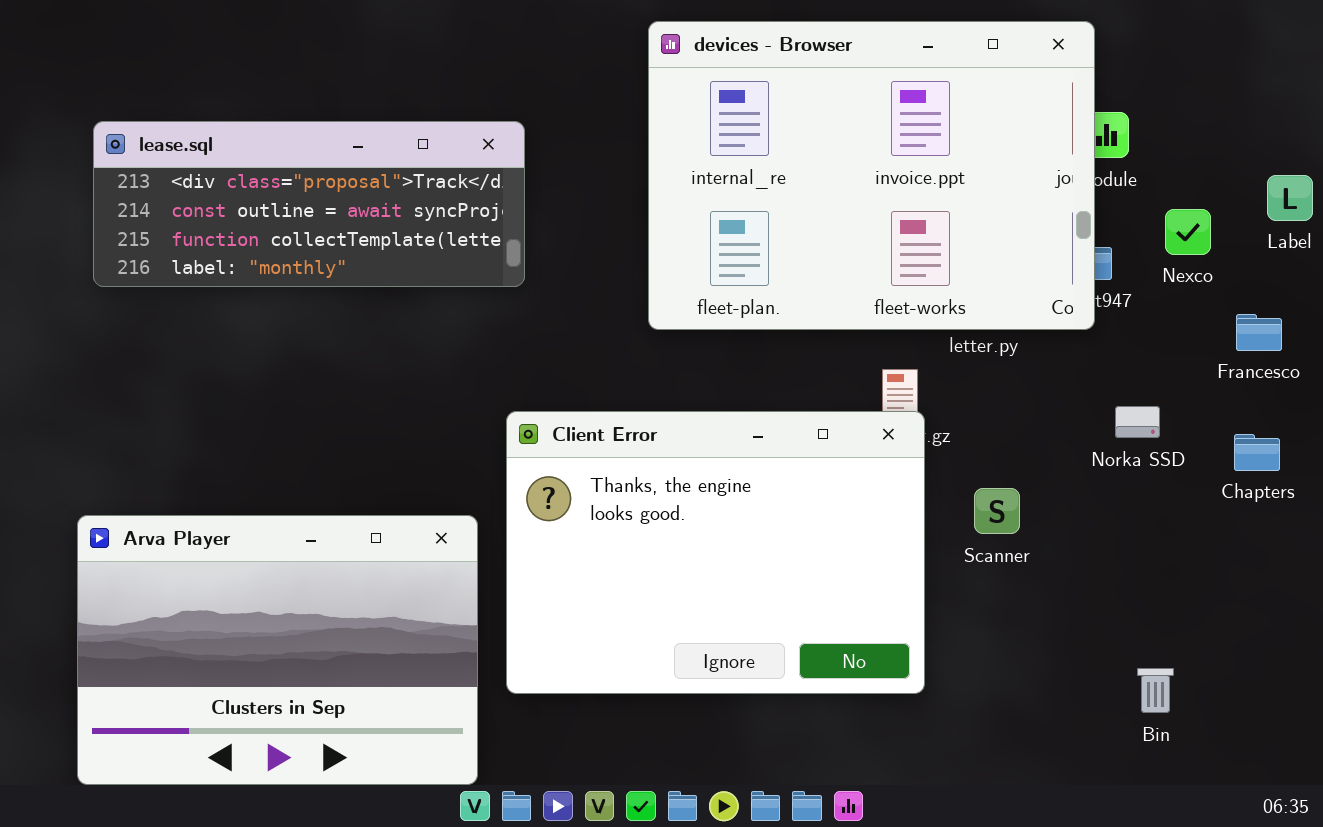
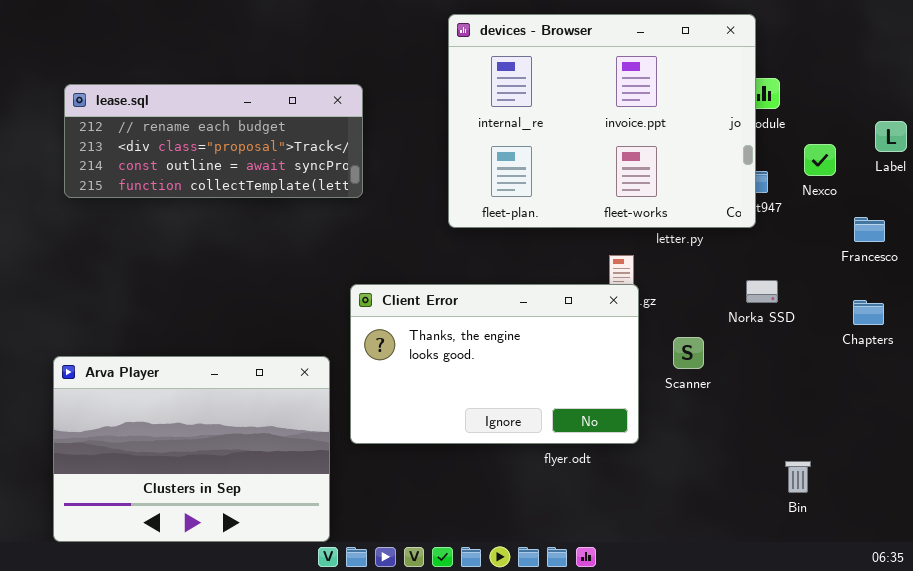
lease.sql: [93,121,525,287] -> [64,84,363,198], scrolled up 1 row
Norka SSD: [1115,406,1160,438] -> [746,280,778,303], moved
Client Error: [506,411,925,694] -> [350,284,639,444], resized

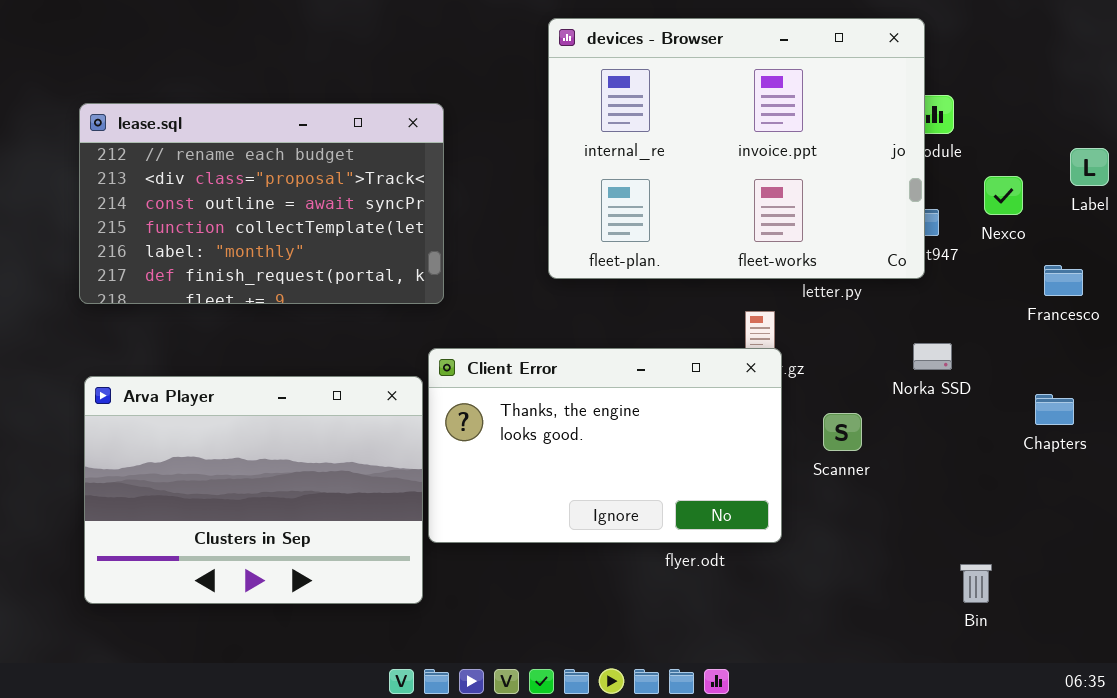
lease.sql: [64,84,363,198] -> [79,103,444,304], resized
Chapters: [853,300,884,325] -> [1035,394,1074,425], moved
Arva Player: [53,356,330,542] -> [84,376,423,604], moved

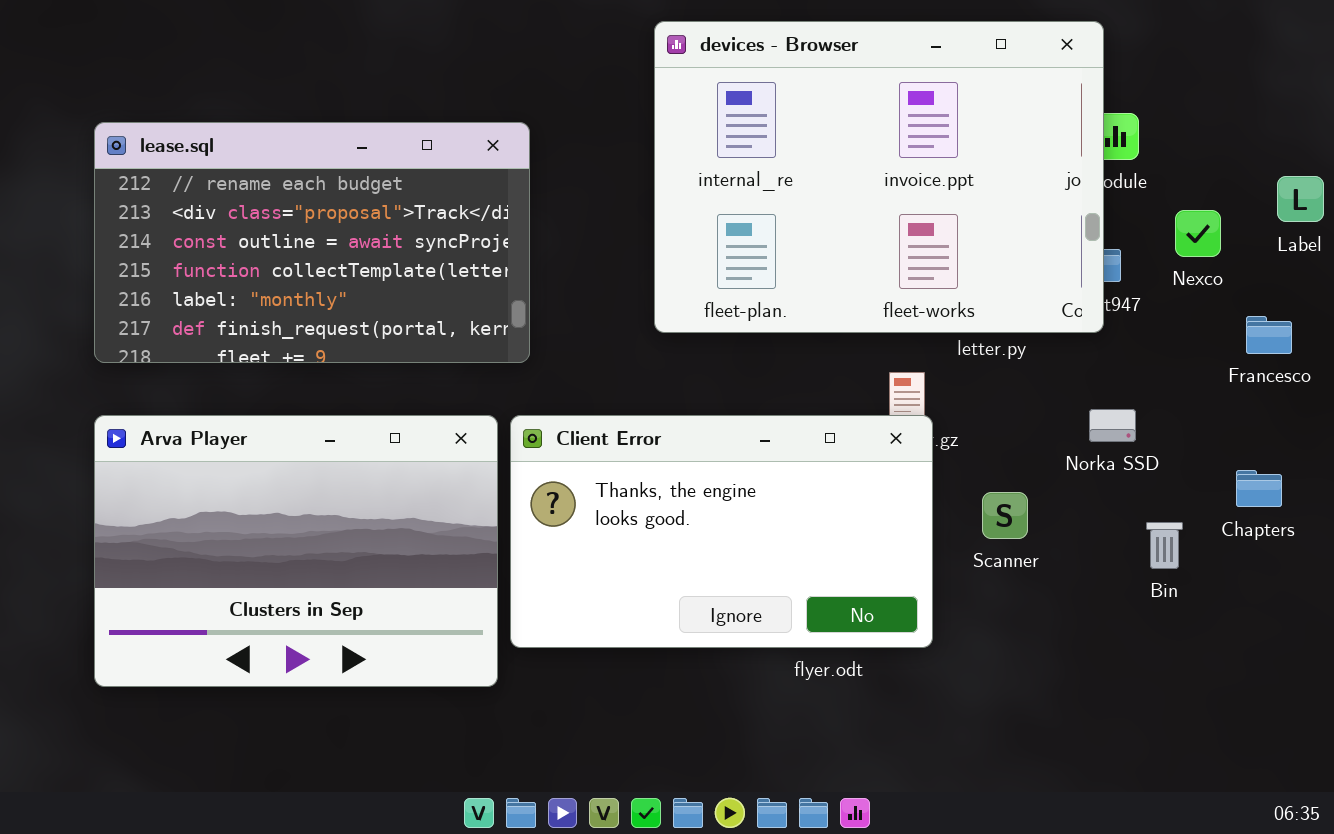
Arva Player: [84,376,423,604] -> [94,415,498,687], moved
Bin: [960,564,992,603] -> [1146,522,1183,569], moved

